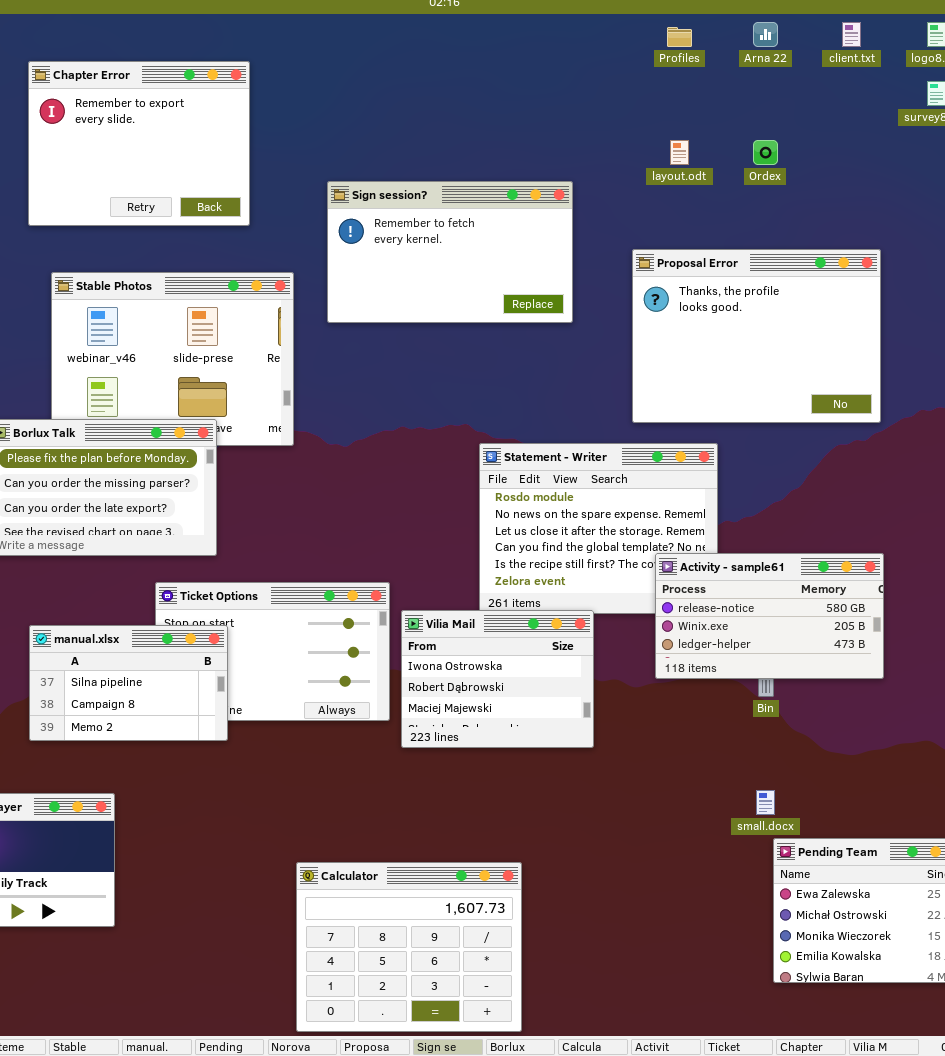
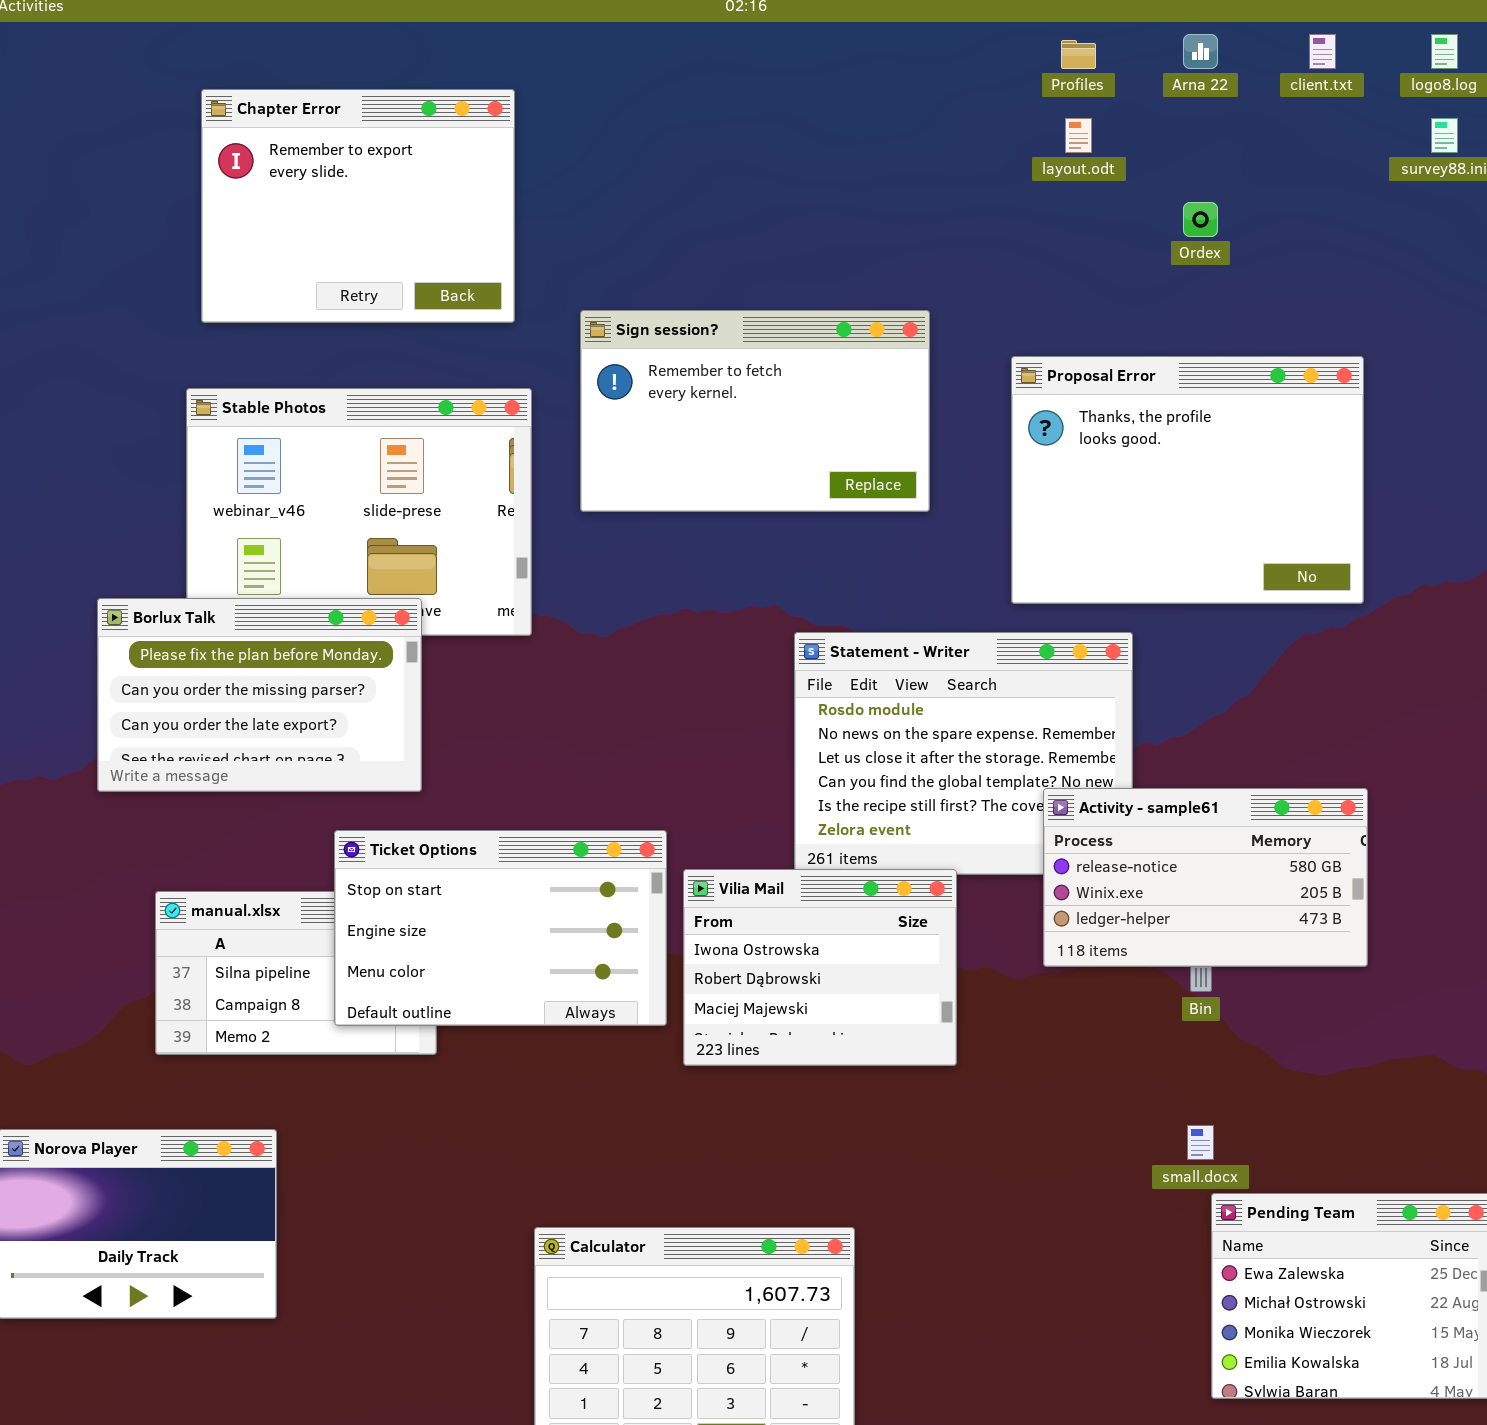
Chapter Error: [28,61,250,226] -> [201,89,515,323], moved
layout.odt: [670,140,689,165] -> [1065,118,1092,153], moved
Sign session?: [327,181,573,323] -> [580,310,930,512], moved
Ticket Options: [155,582,390,721] -> [334,830,667,1026], raised

